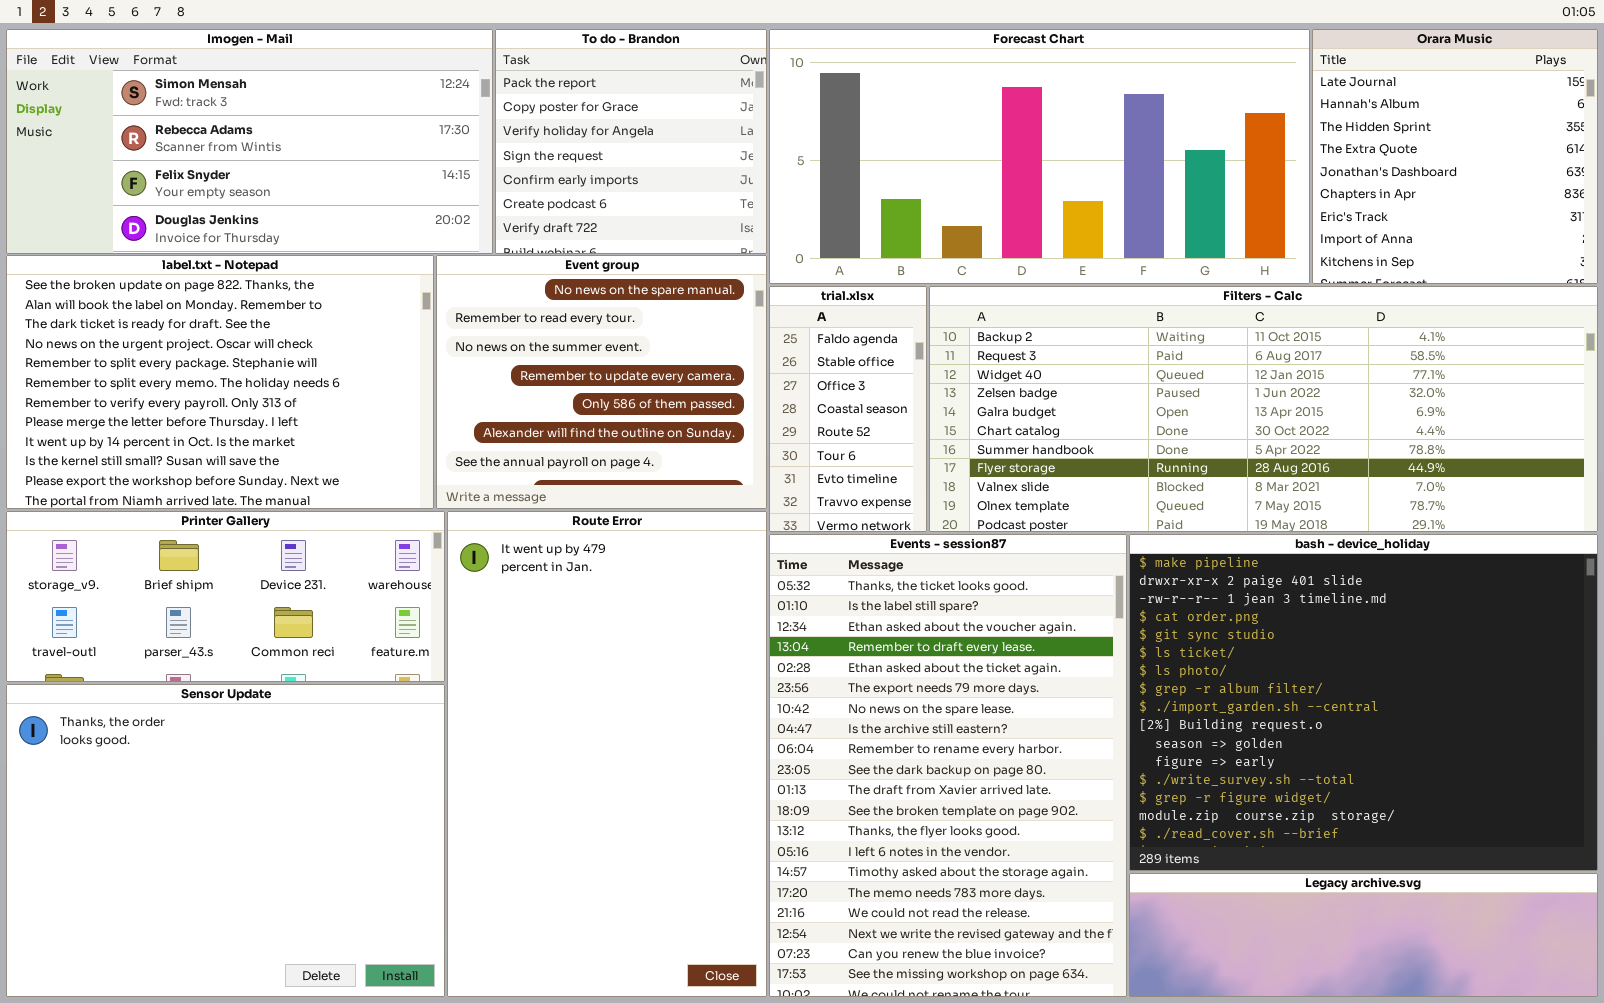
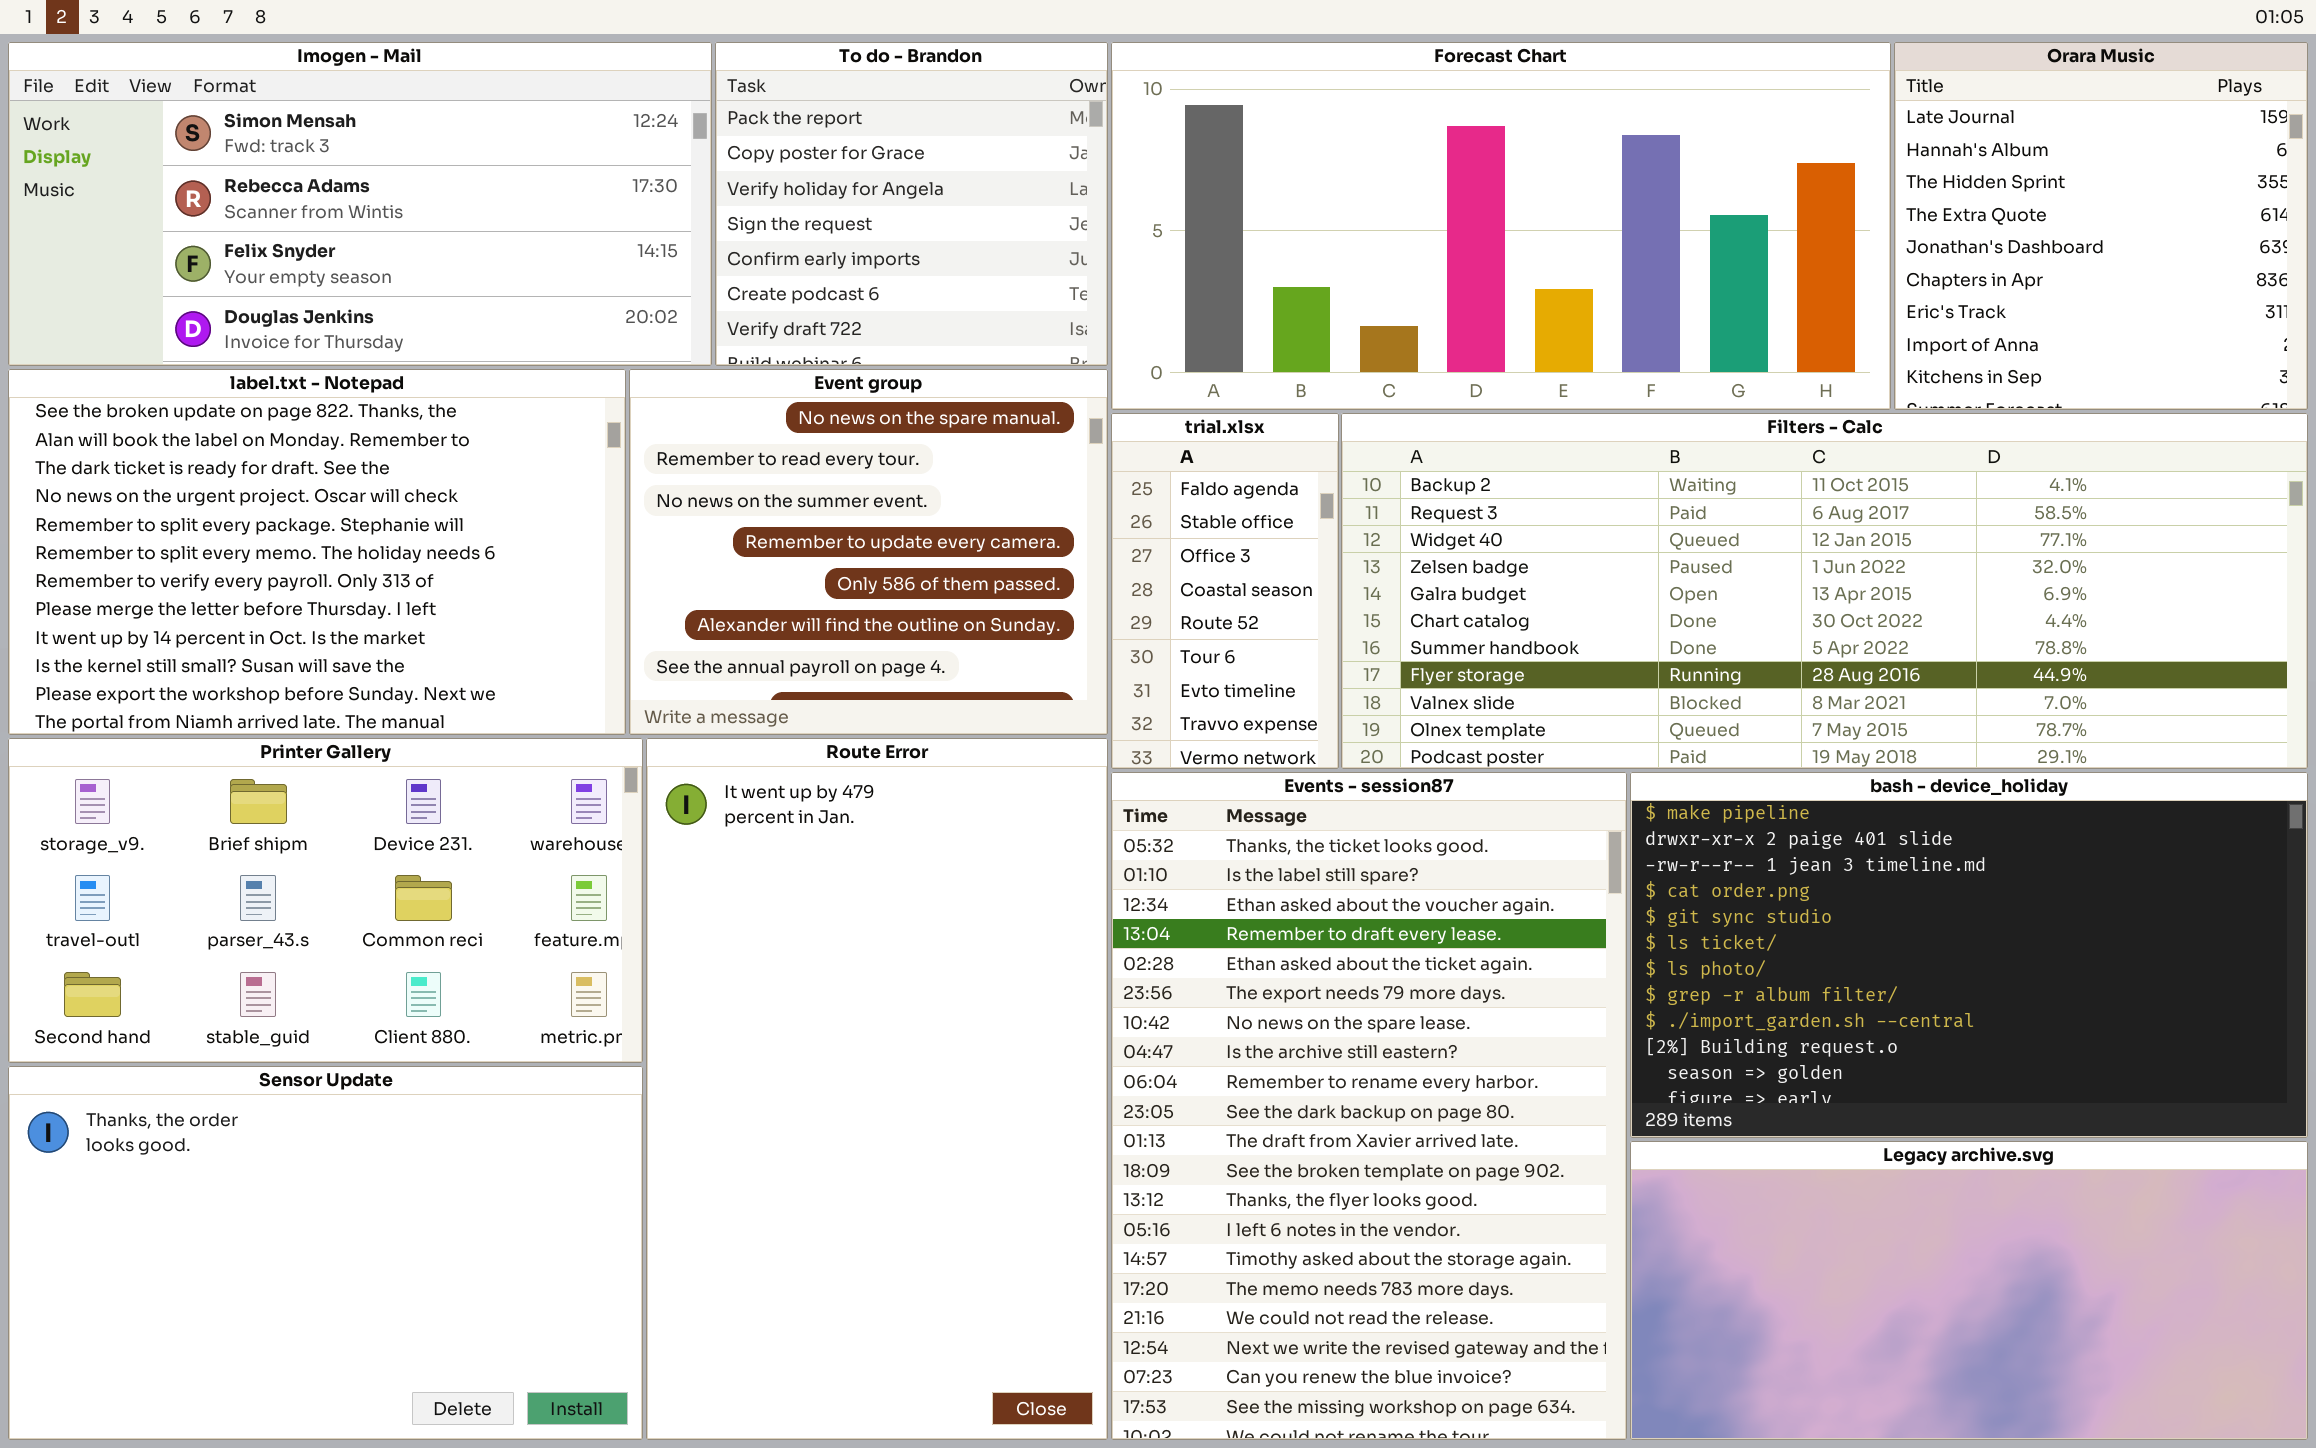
Printer Gallery: [6,511,445,682] -> [8,738,643,1063], resized
bash - device_holiday: [1129,534,1598,871] -> [1630,772,2308,1138], resized
Sensor Update: [6,684,445,997] -> [8,1066,643,1440], resized
Legacy archive.svg: [1129,873,1598,997] -> [1630,1141,2308,1440], resized

